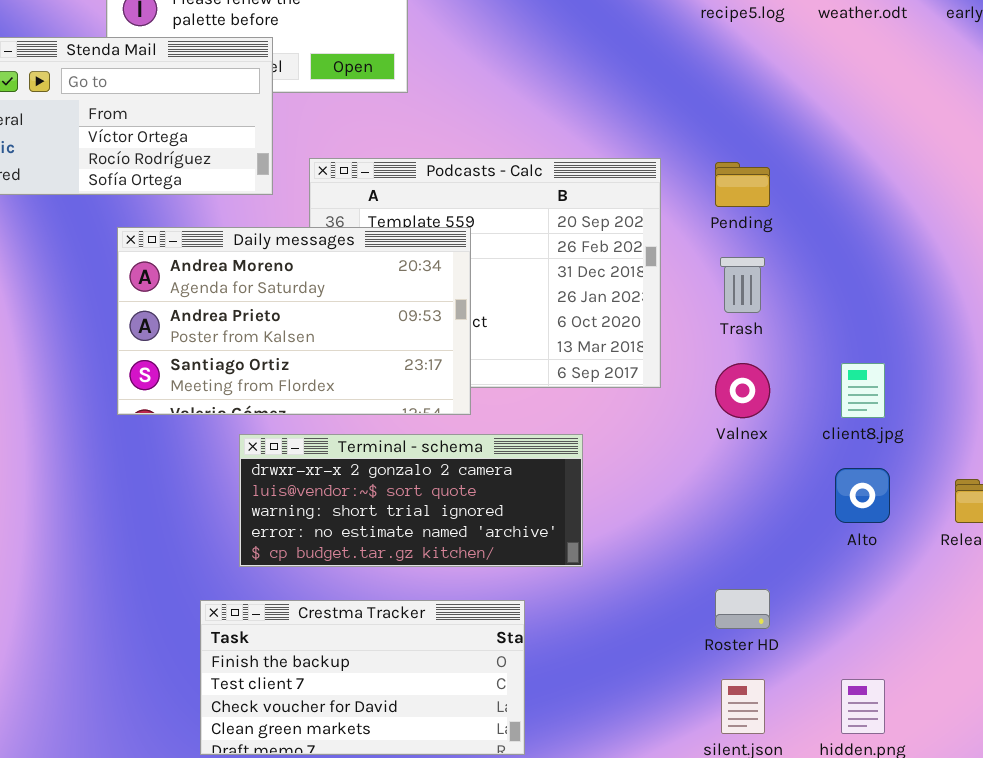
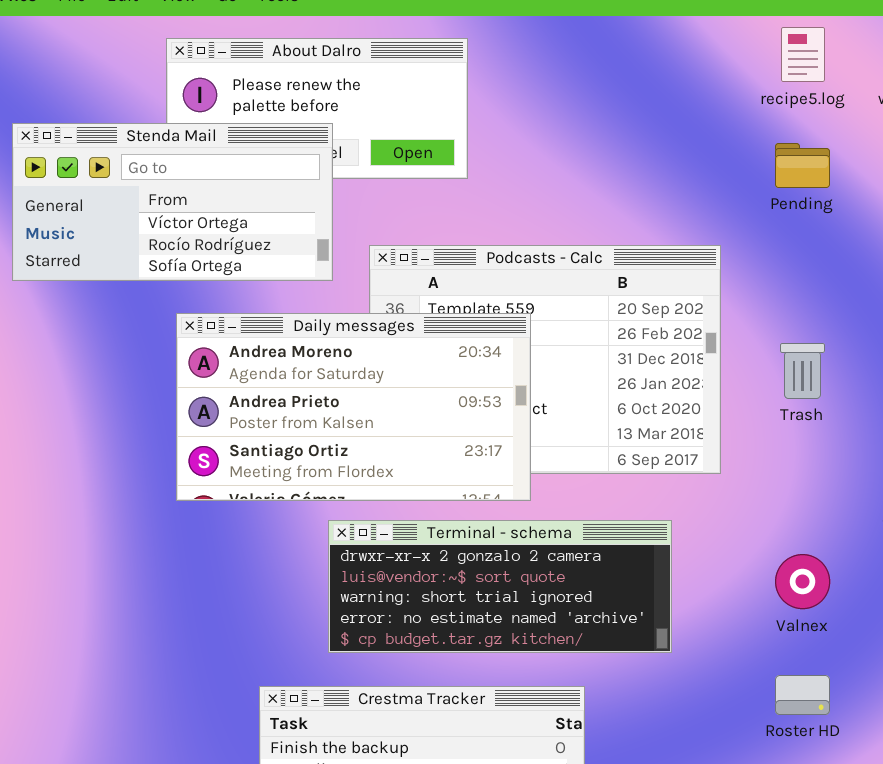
Pending: [715,162,770,207] -> [775,143,830,188], moved
Valnex: [715,363,770,418] -> [775,554,830,609], moved
Terminal - schema: [239,434,583,567] -> [328,520,672,653], moved

